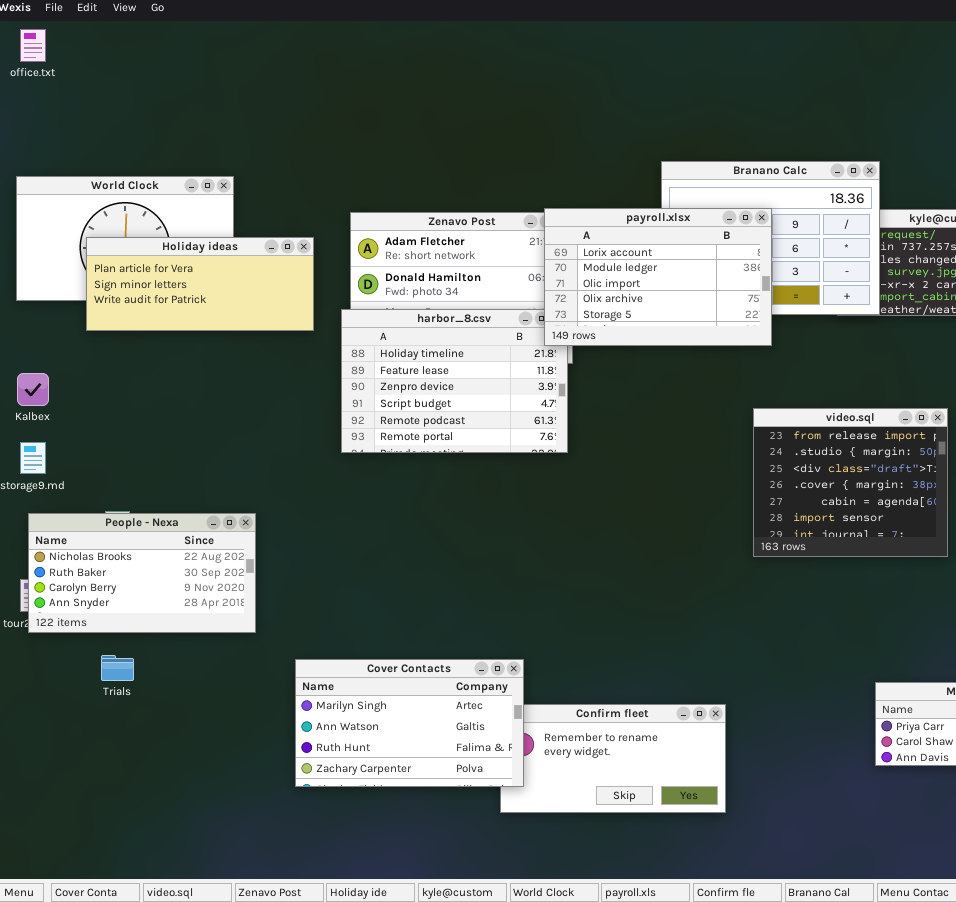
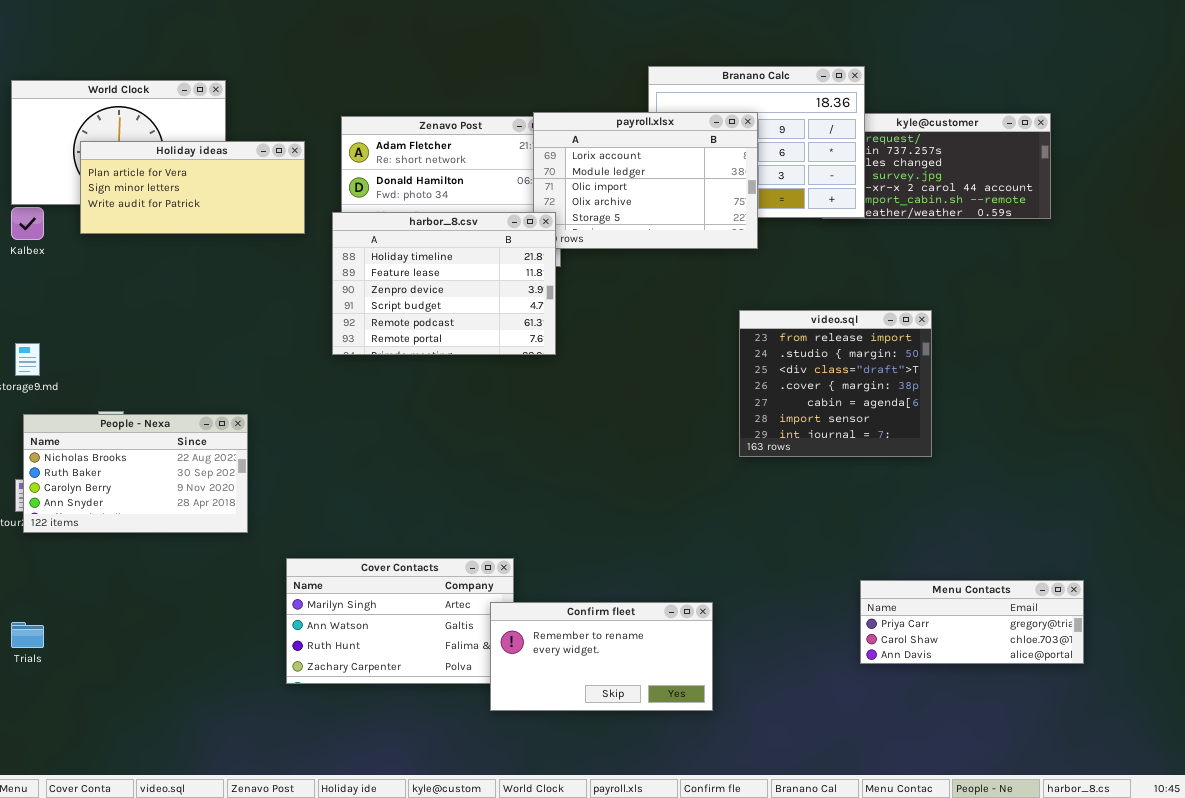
harbor_8.csv: [341,309,568,453] -> [332,212,556,355], raised
Kalbex: [17,373,49,406] -> [11,207,44,240], moved
Trials: [101,655,134,681] -> [11,622,44,648], moved
Confirm fleet: [500,704,726,813] -> [490,602,713,711], raised

